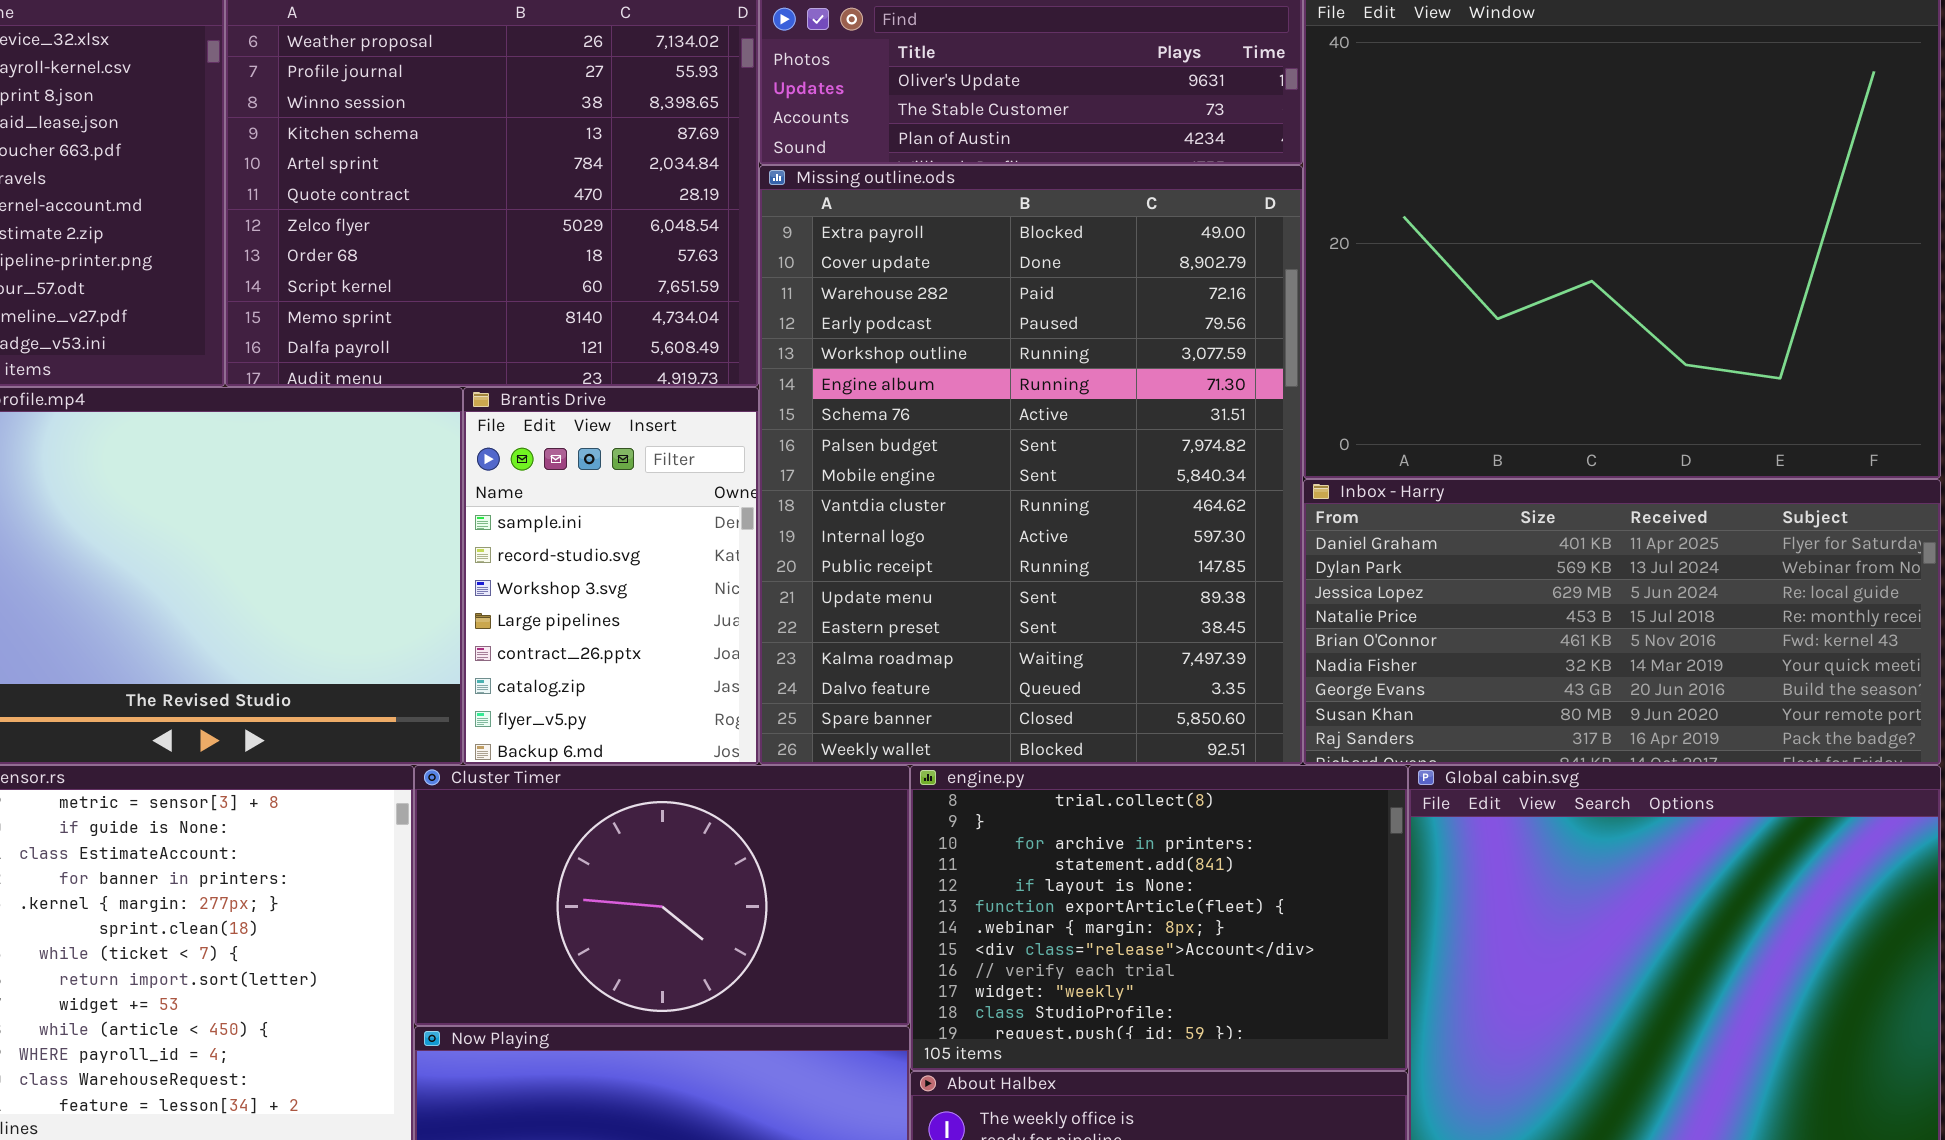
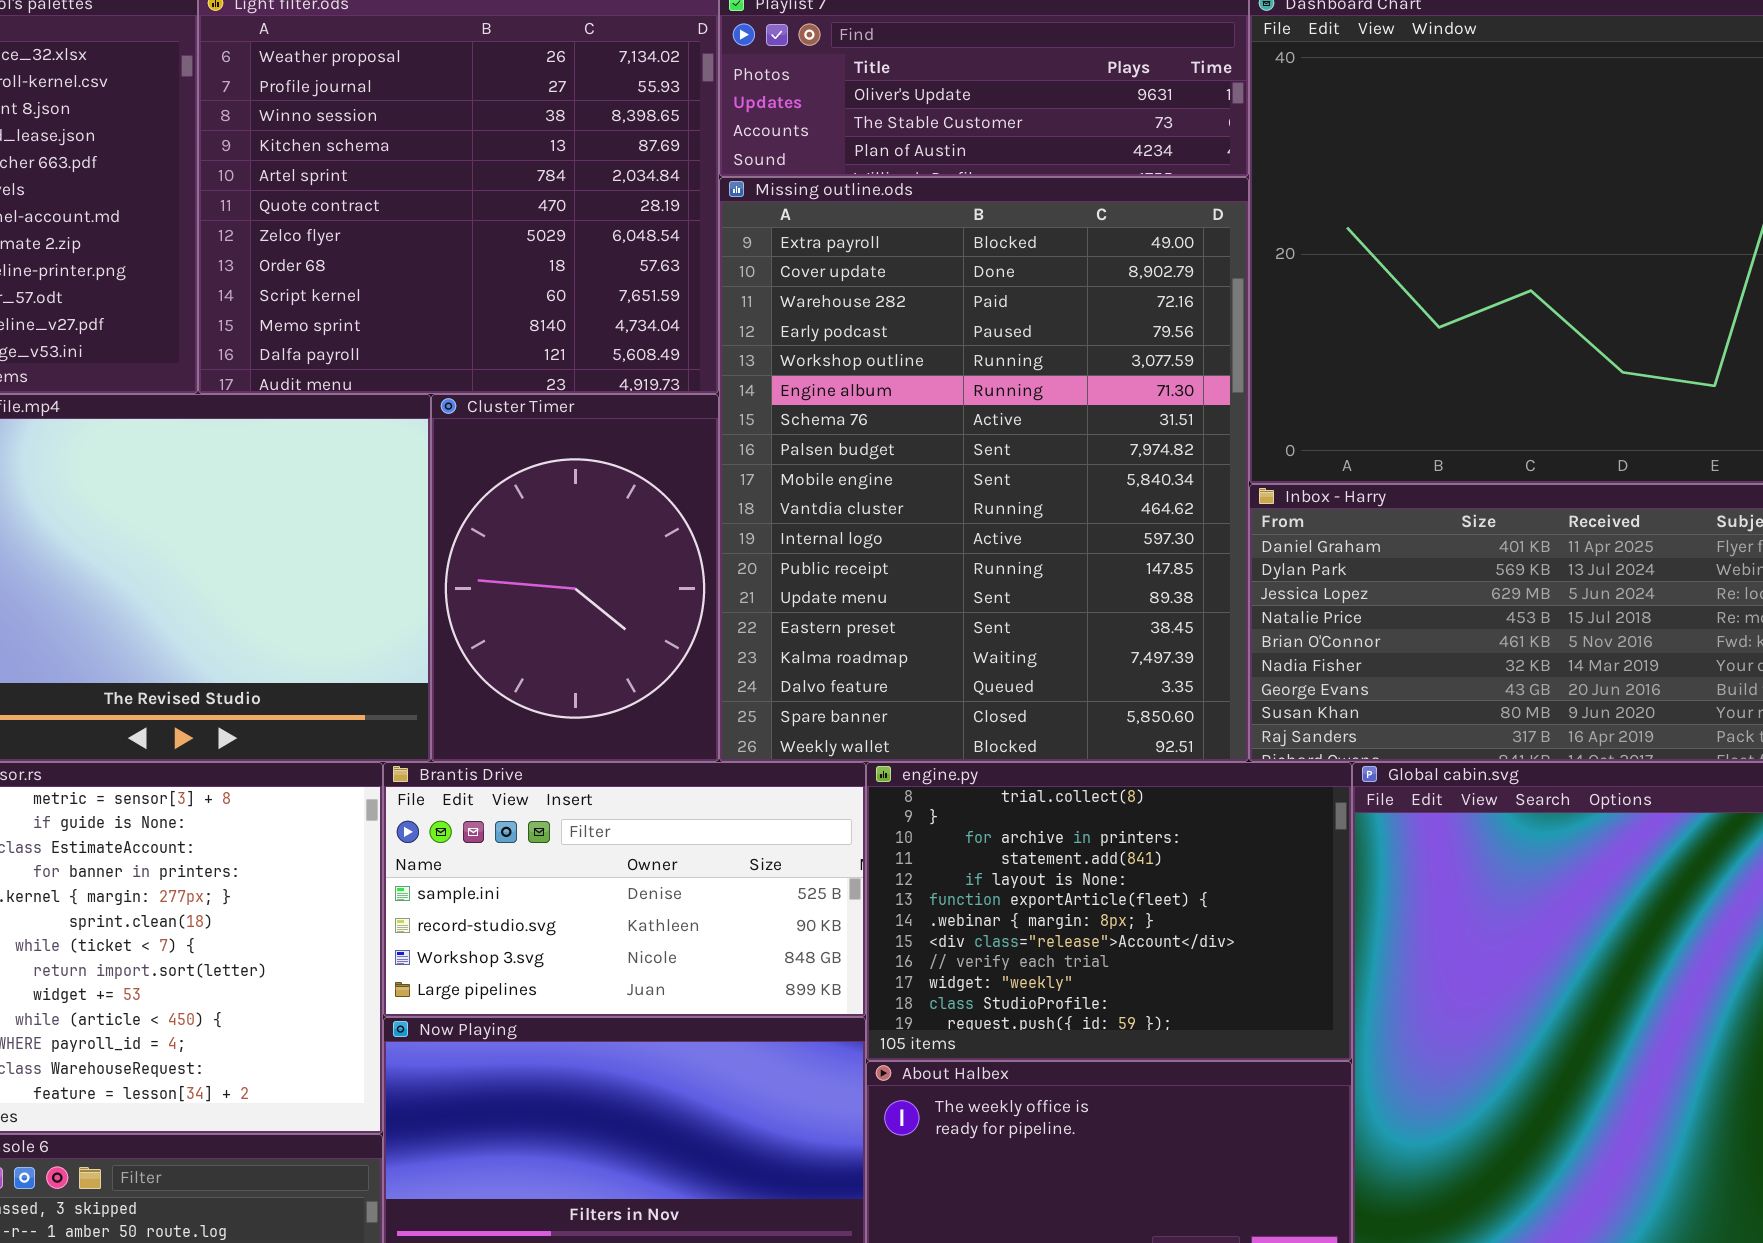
Brantis Drive: [463,387,759,765] -> [383,762,866,1017], moved, resized
Cluster Timer: [414,765,910,1026] -> [431,394,719,762], moved, resized

